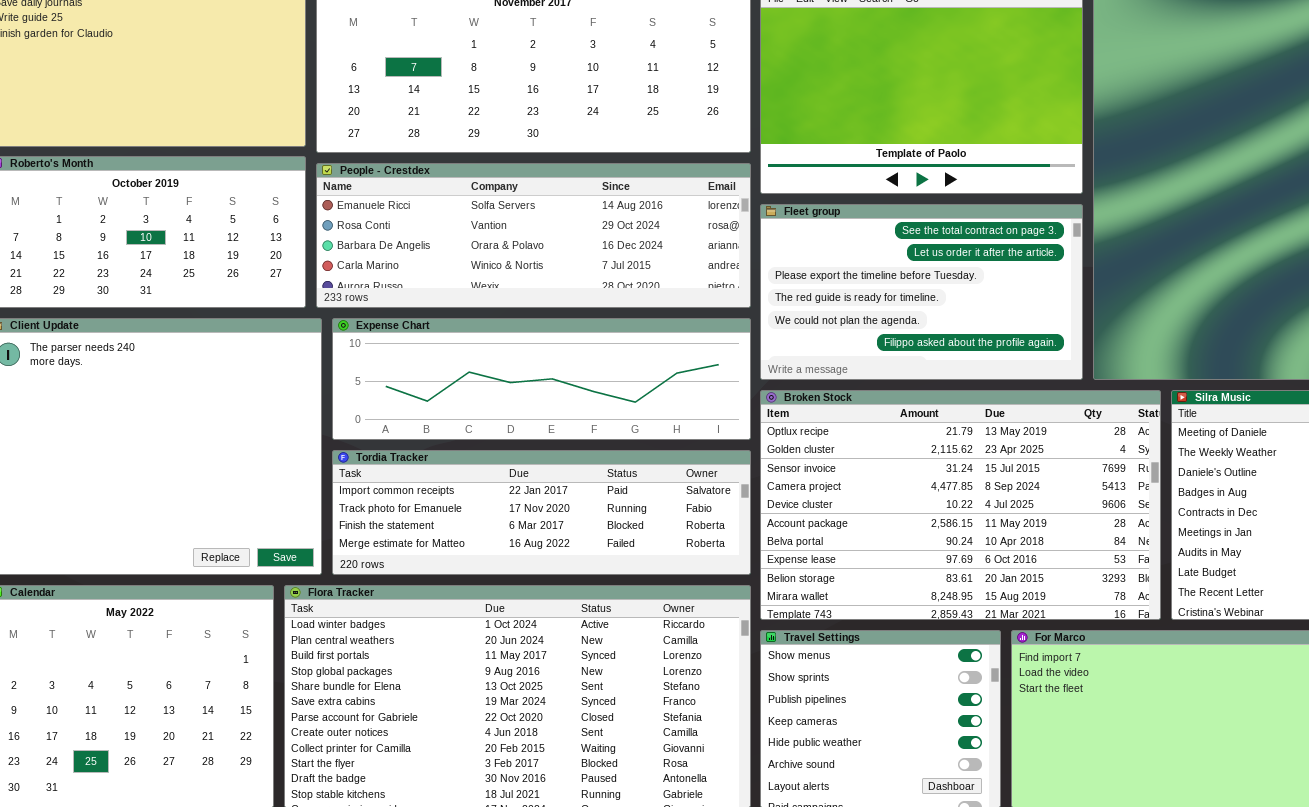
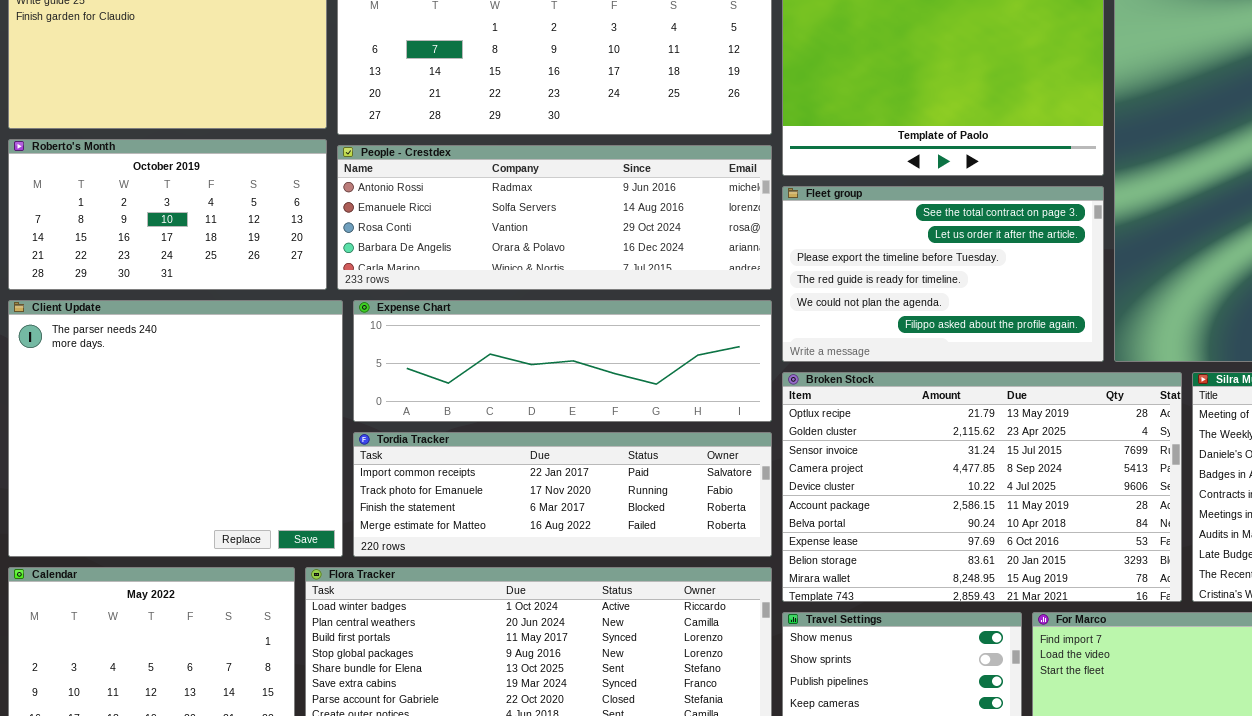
People - Crestdex: [316,163,751,308] -> [337,145,772,290], scrolled up 1 row

